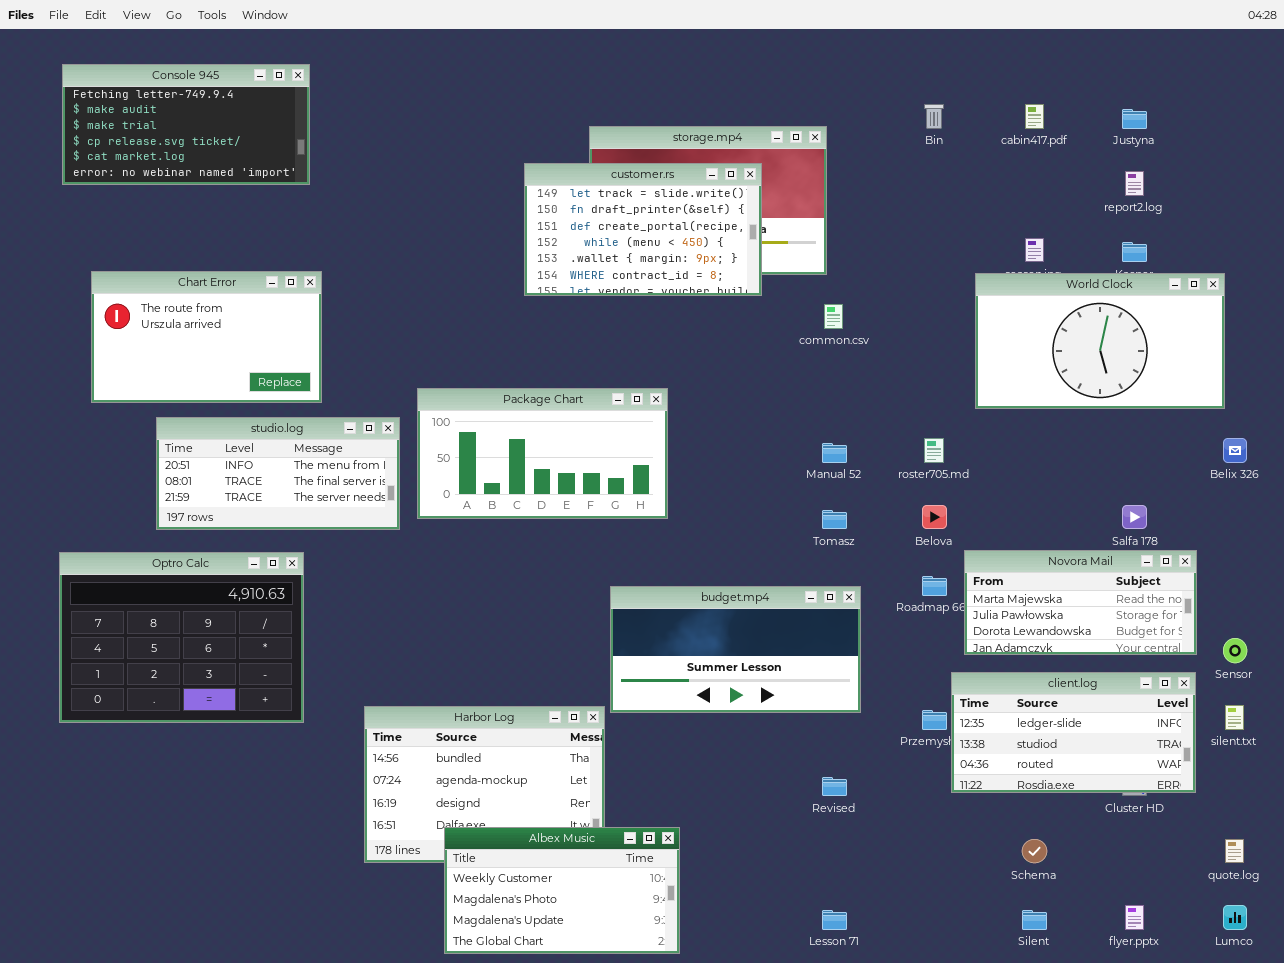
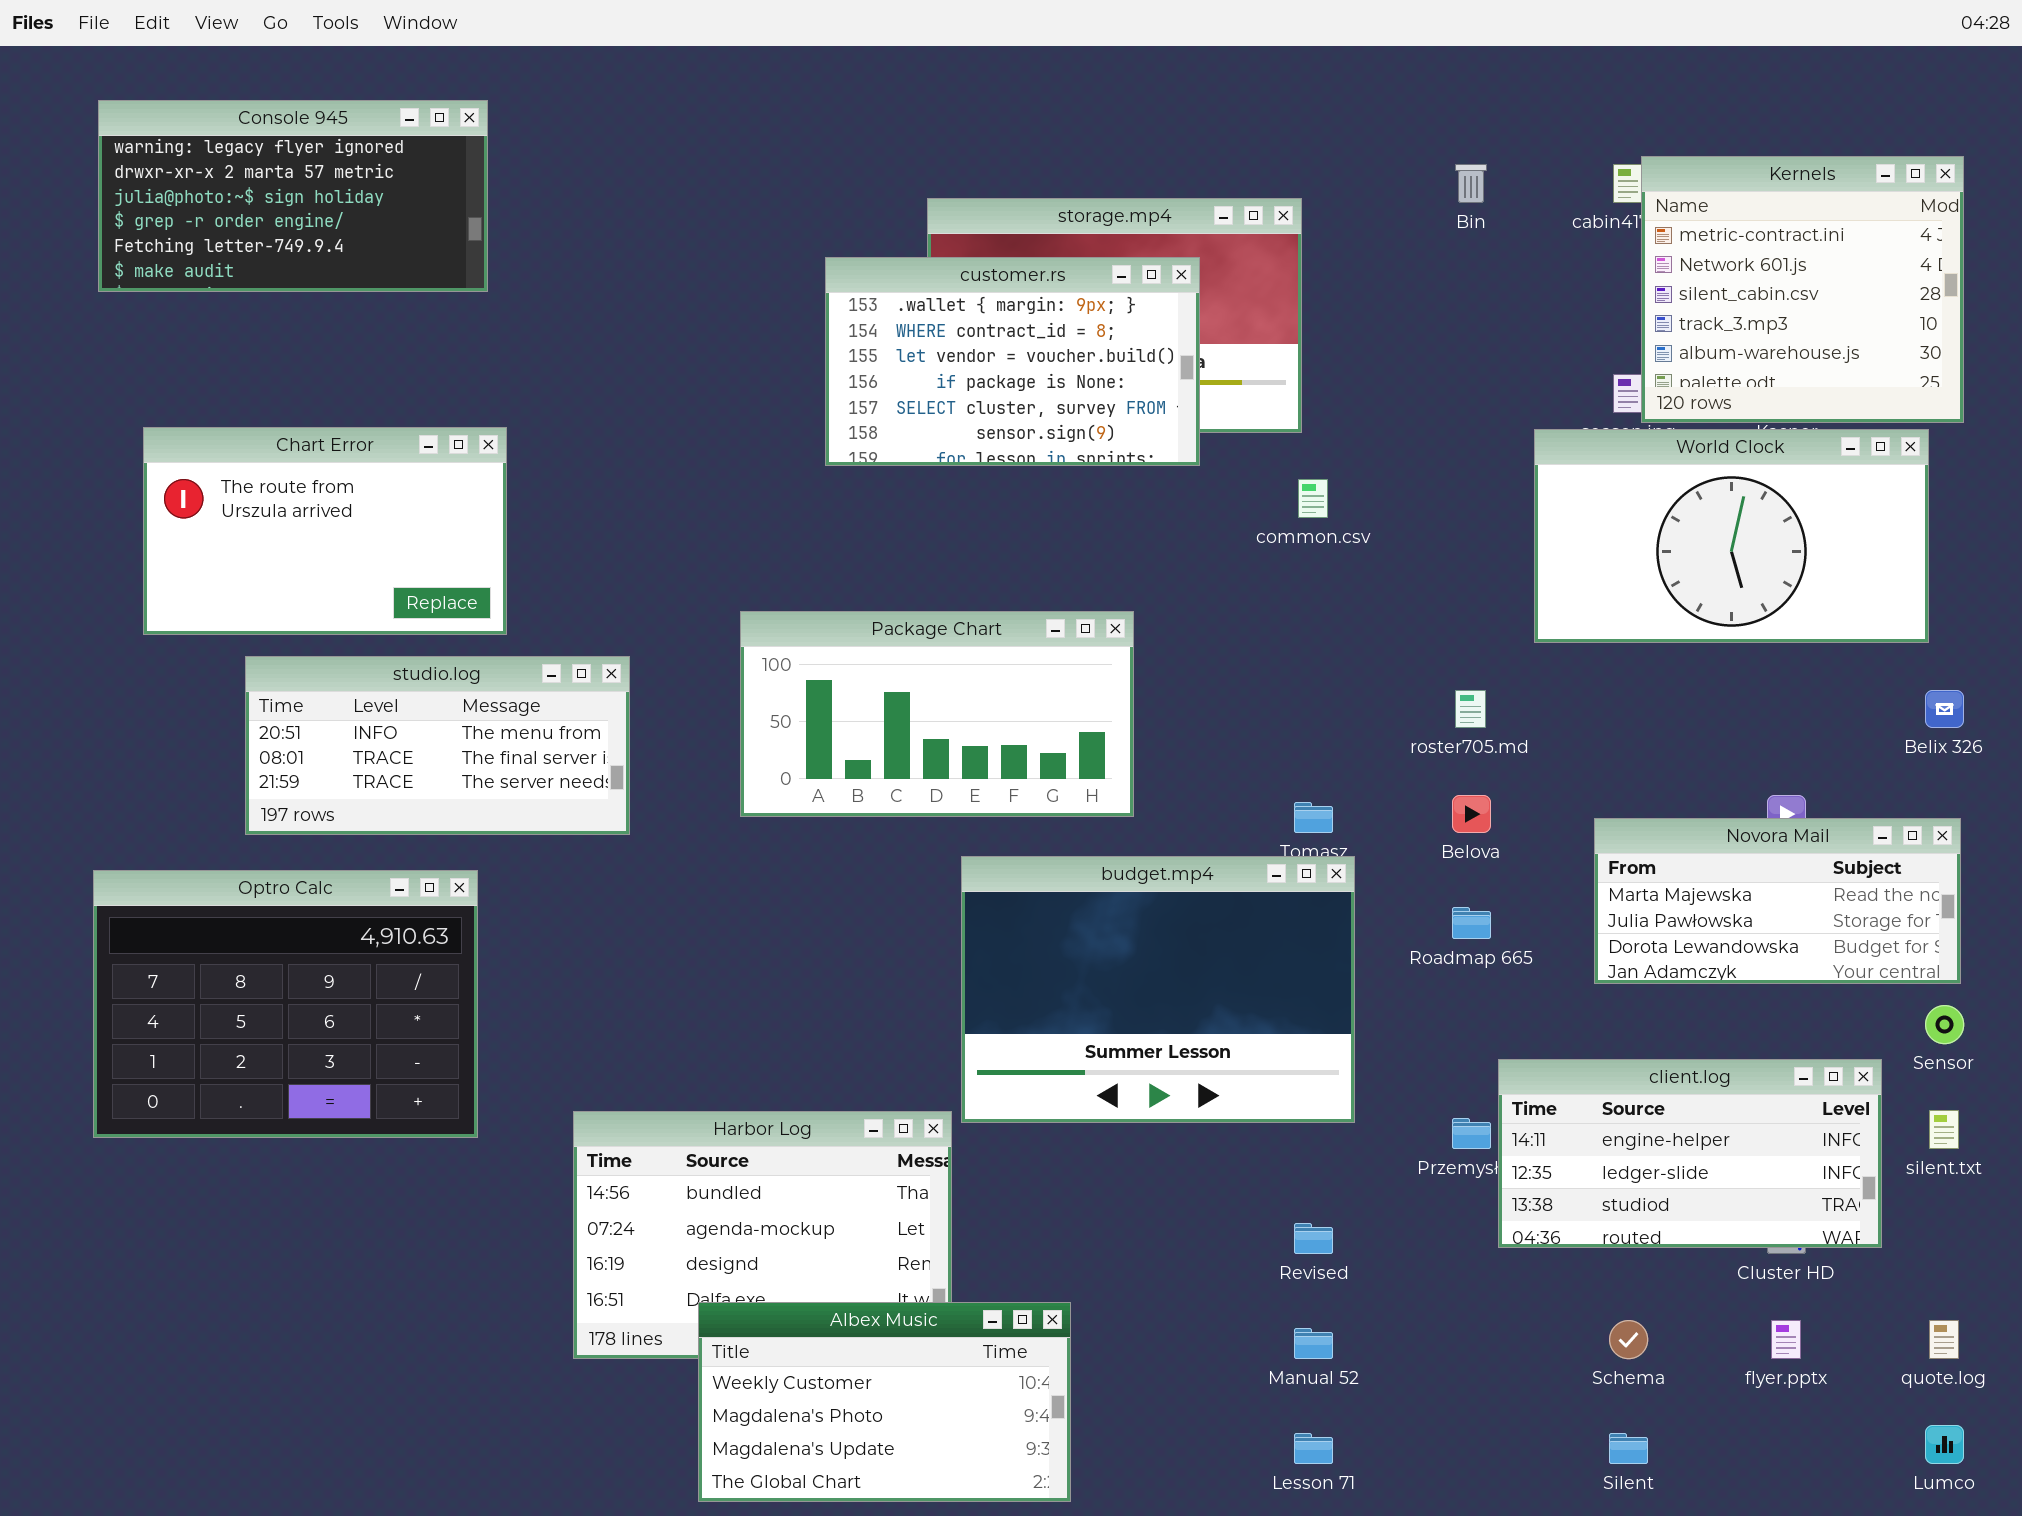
Console 945: [62,64,310,185] -> [98,100,488,292], scrolled up 4 rows
Kernels: none -> [1641,156,1964,423], opened
customer.rs: [524,163,762,296] -> [825,257,1200,466], scrolled down 4 rows
Package Chart: [417,388,668,519] -> [740,611,1134,817], moved
Manual 52: [822,443,847,463] -> [1294,1328,1333,1359], moved
Novora Mail: [964,550,1197,655] -> [1594,818,1961,984], moved
budget.mp4: [610,586,861,713] -> [961,856,1355,1123], resized
client.log: [951,672,1196,793] -> [1498,1059,1882,1248], scrolled up 1 row
flyer.pptx: [1125,905,1144,930] -> [1771,1320,1801,1359], moved

